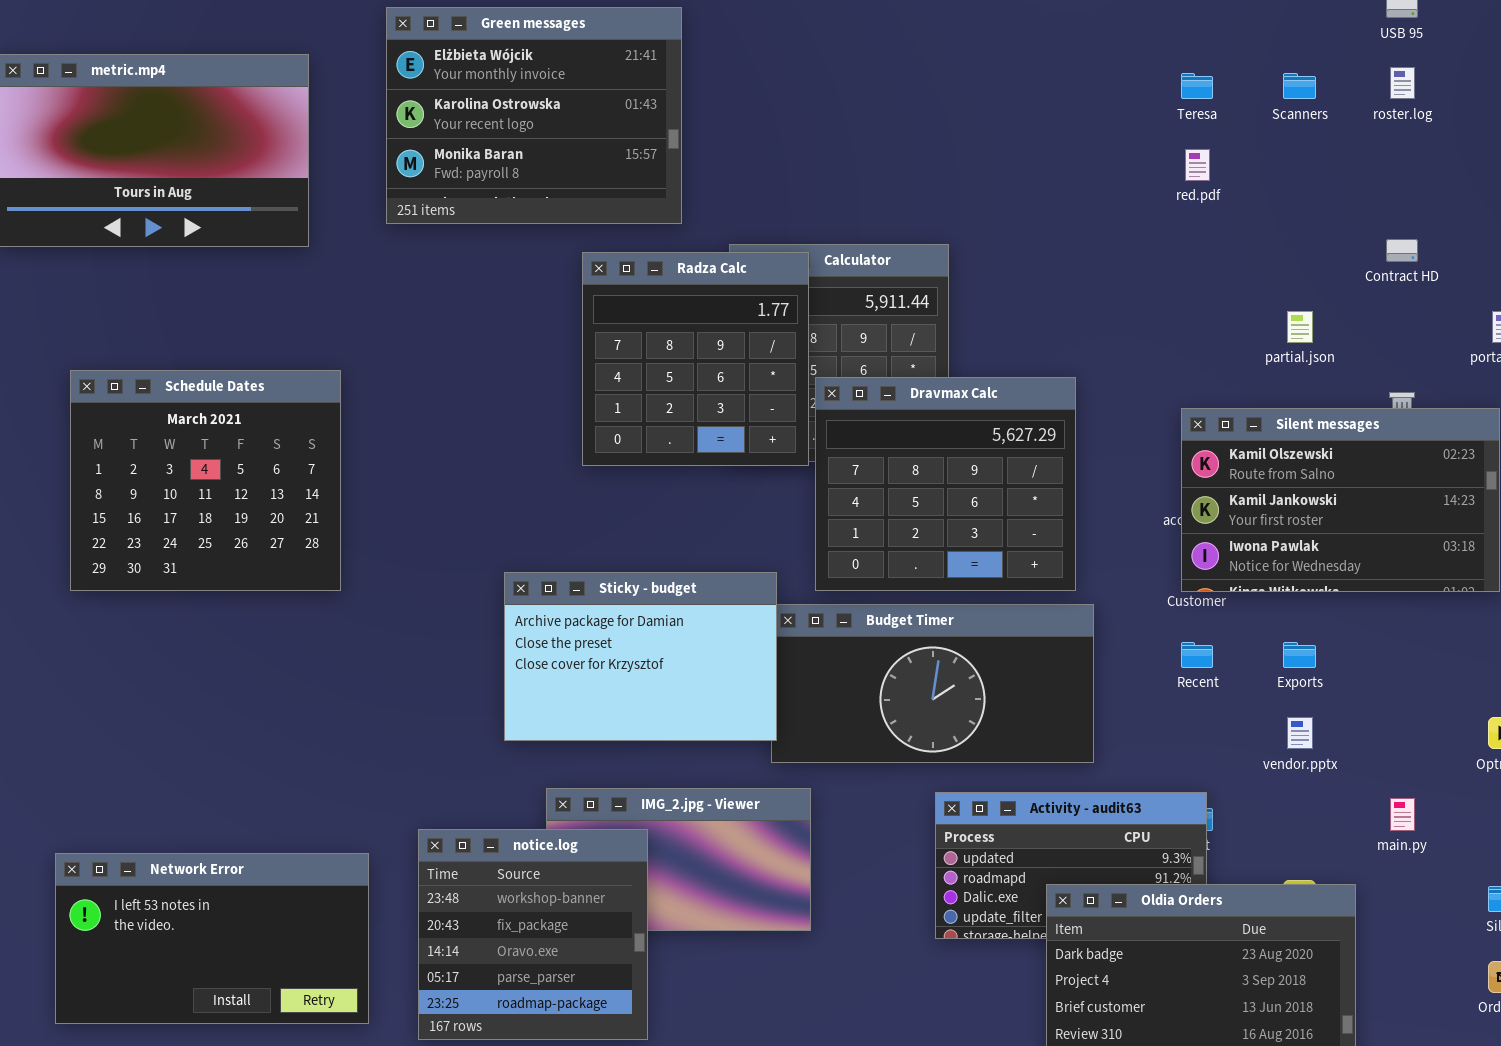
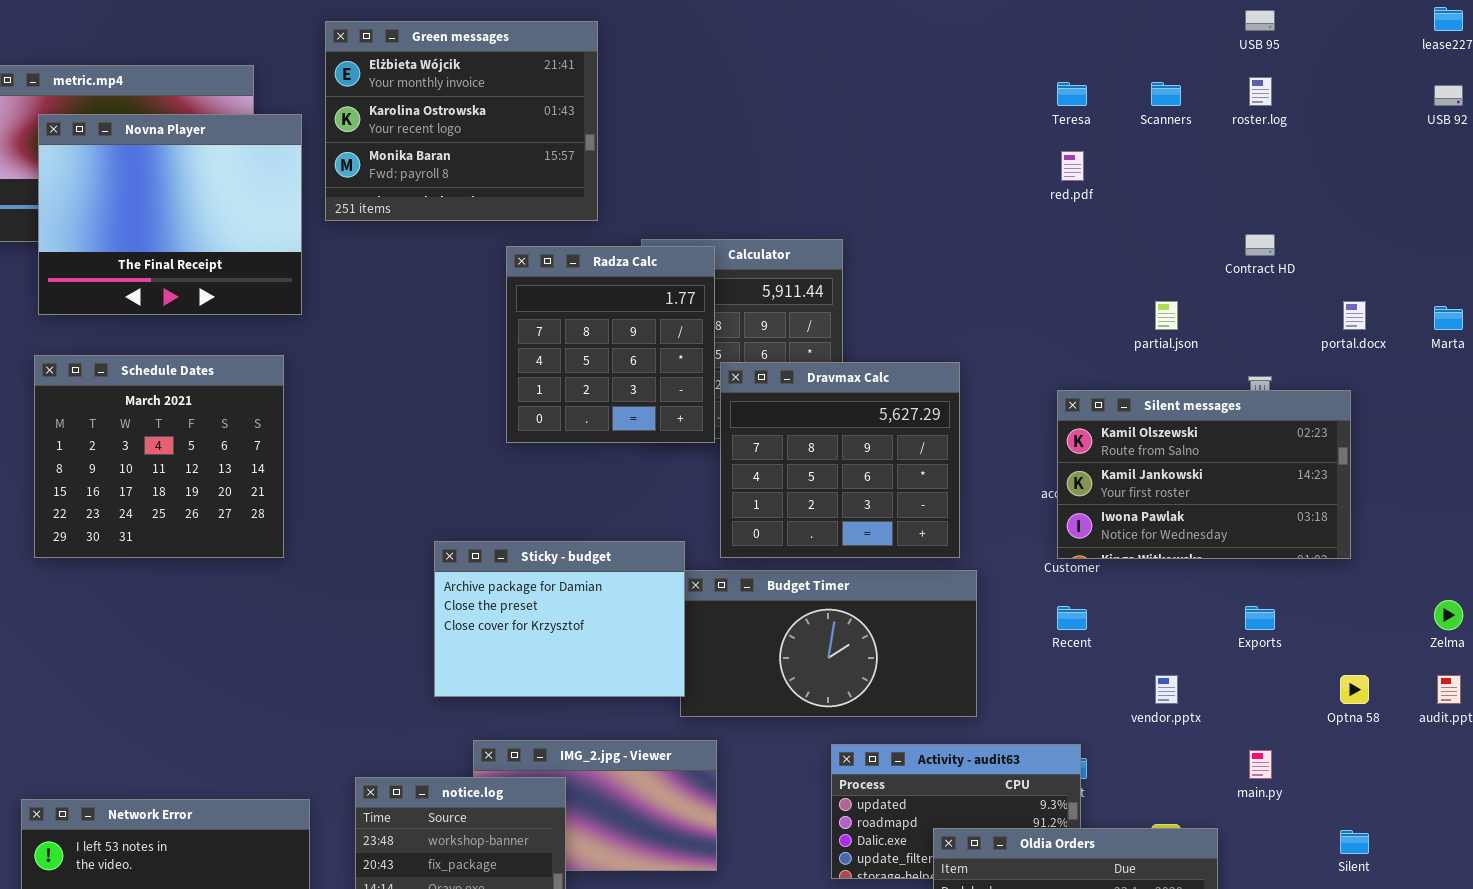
Novna Player: none -> [38,114,302,315], opened
Exports: [1283,642,1316,668] -> [1245,606,1275,630], moved

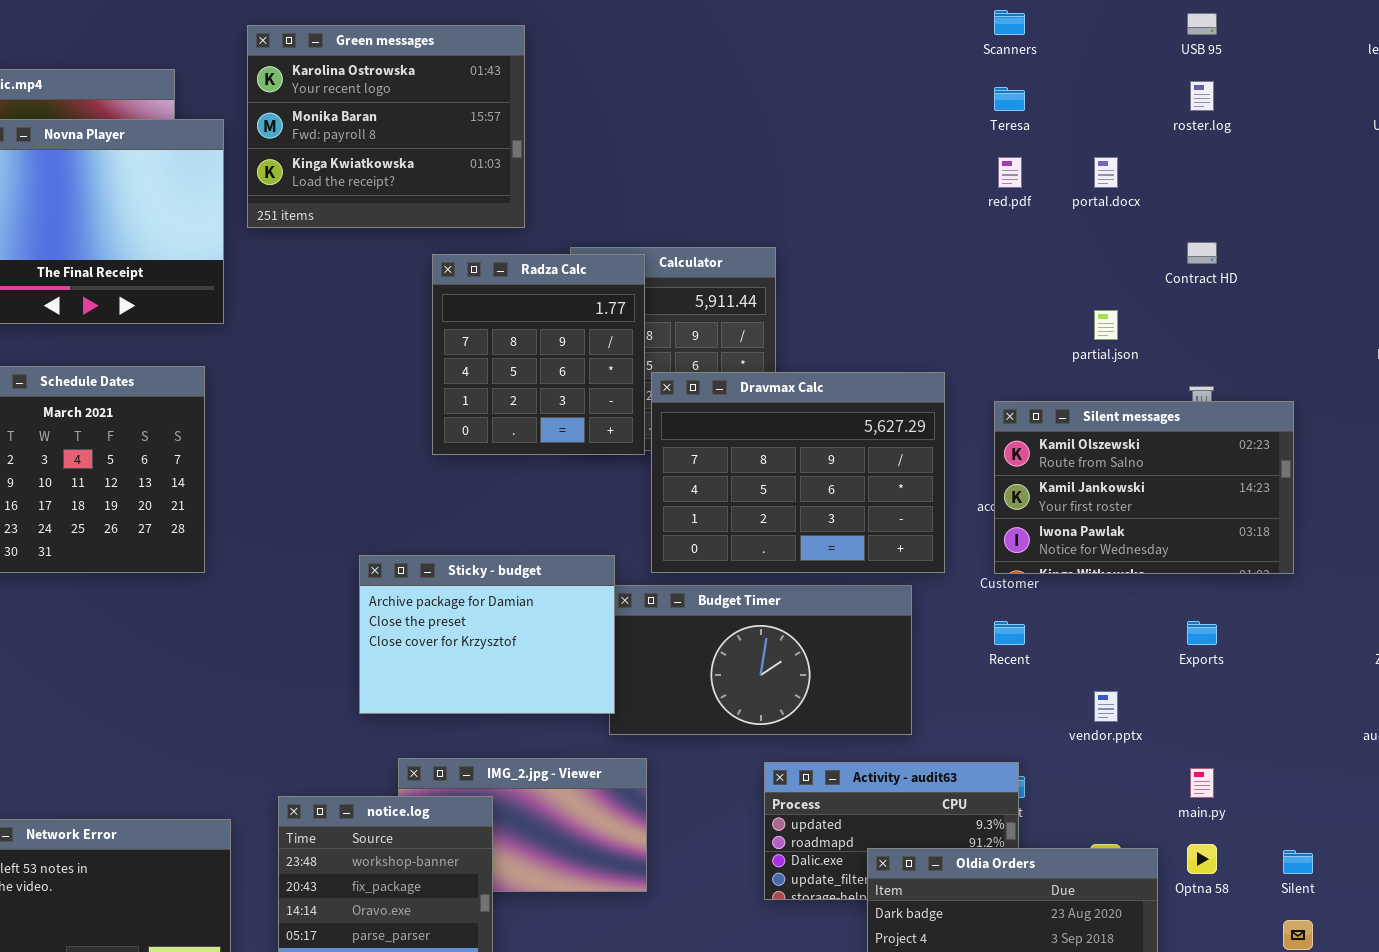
Green messages: [325,21,598,221] -> [247,25,525,228], scrolled down 1 row
Scanners: [1151,82,1181,106] -> [994,10,1025,35], moved
portal.docx: [1343,301,1366,330] -> [1094,157,1118,188], moved
Dravmax Calc: [720,362,960,558] -> [651,372,945,573], resized
Optna 58: [1340,675,1369,704] -> [1187,844,1217,874], moved

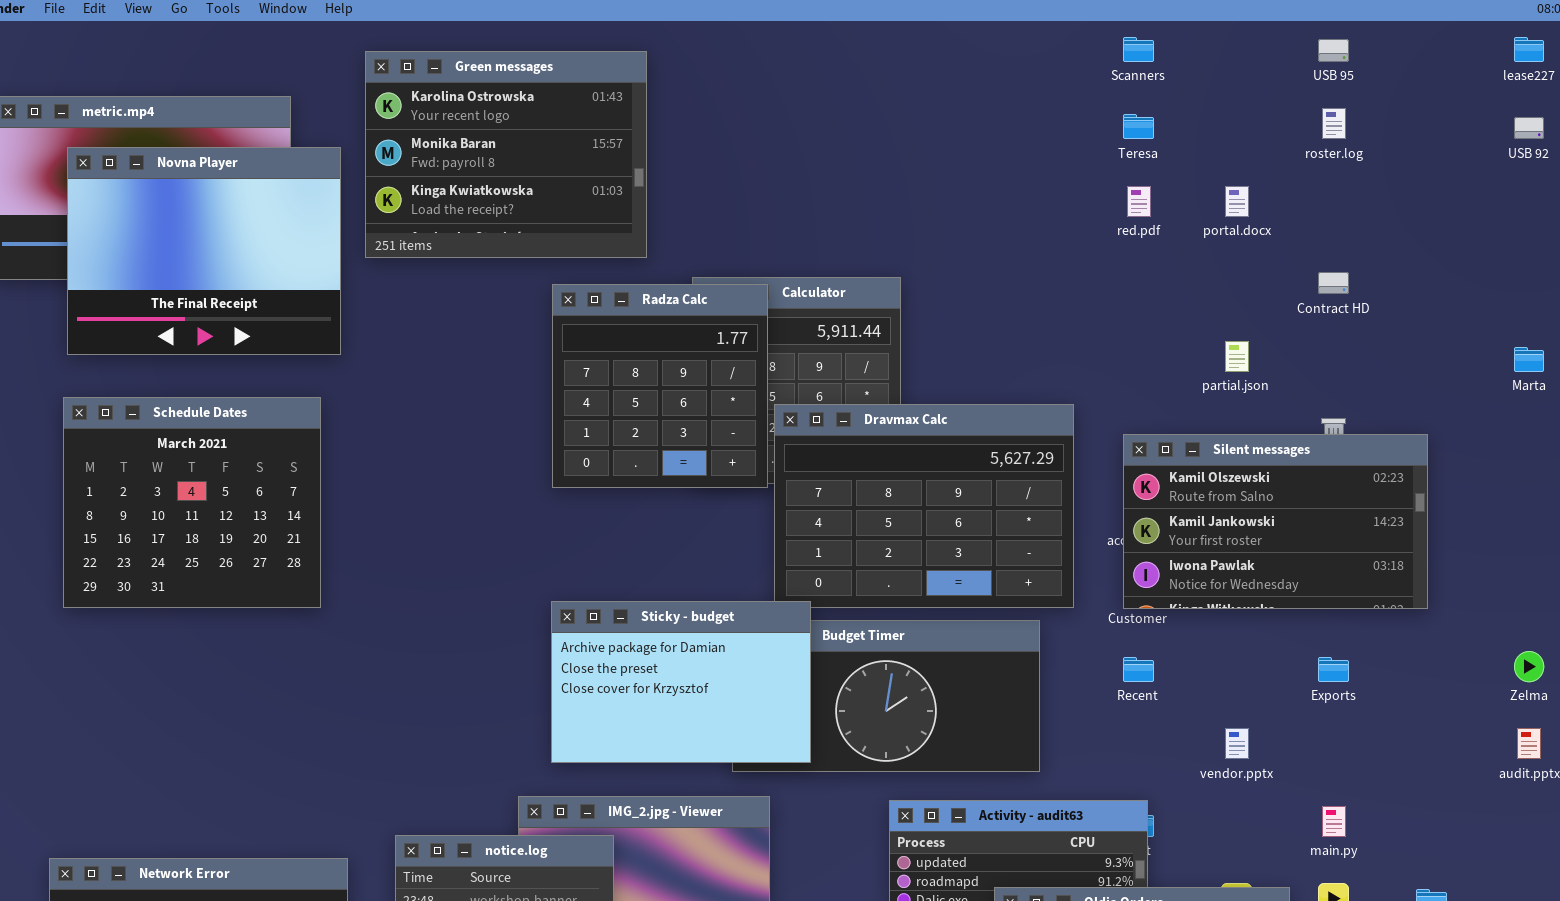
Sticky - budget: [359,555,615,714] -> [551,601,811,763], moved

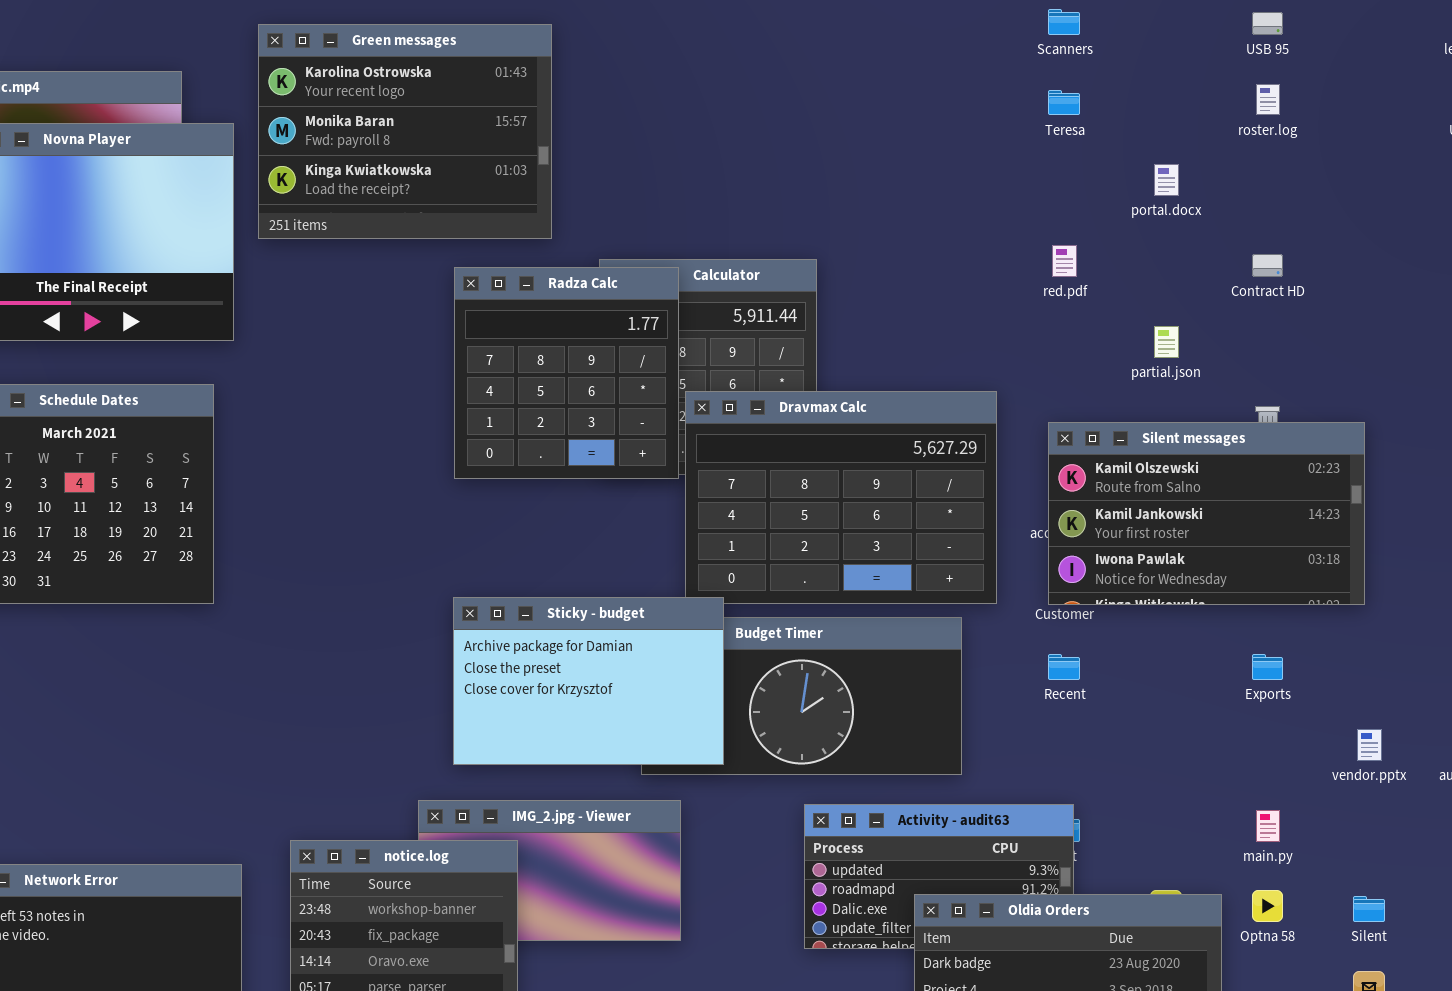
red.pdf: [1127,186,1151,217] -> [1052,245,1077,277], moved
vendor.pptx: [1225,728,1249,759] -> [1357,729,1382,761], moved

